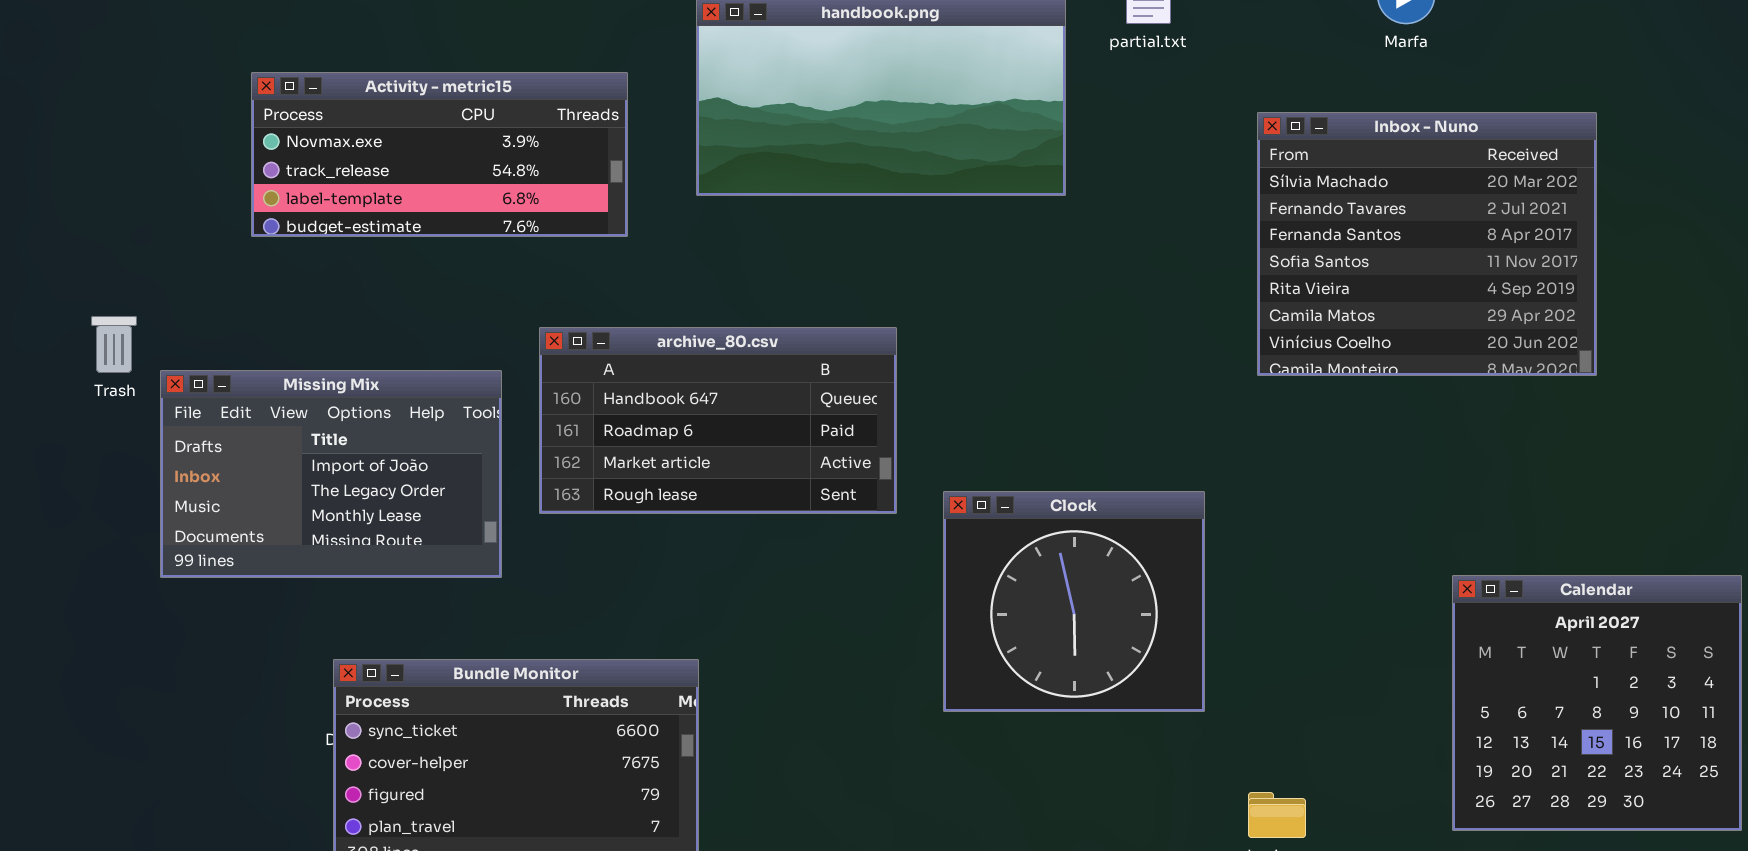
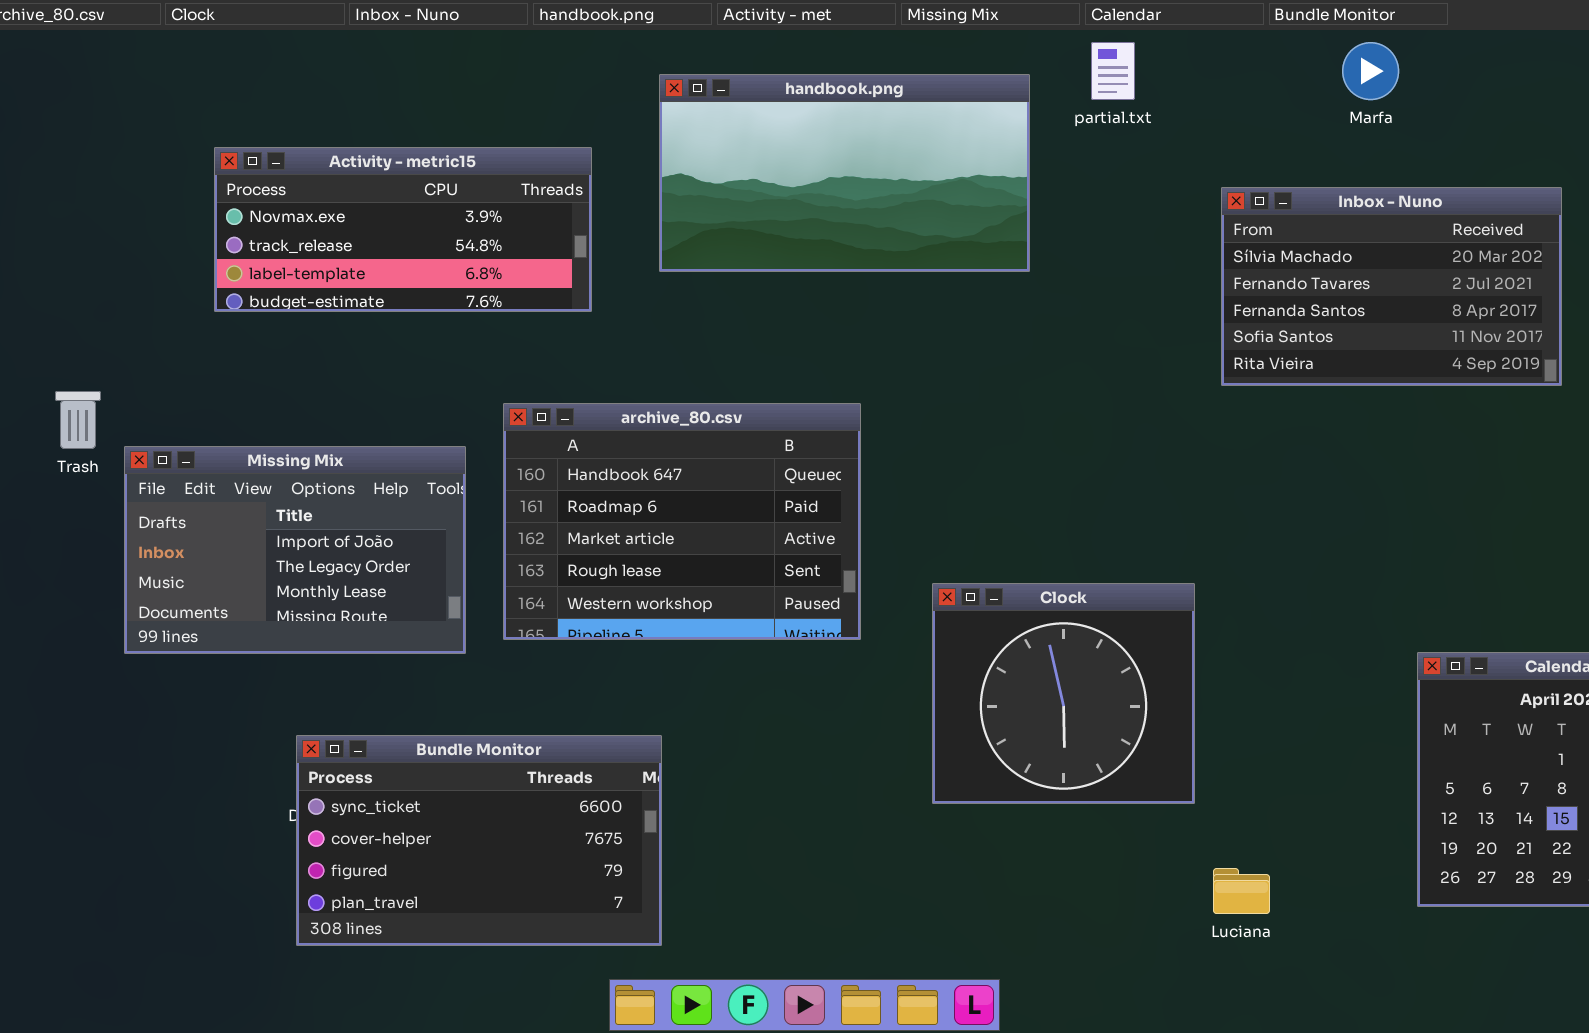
Inbox - Nuno: [1257,112,1597,376] -> [1221,187,1562,386], resized
archive_80.csv: [539,327,897,514] -> [503,403,861,640], resized
Clock: [943,491,1205,712] -> [932,583,1195,804], moved

